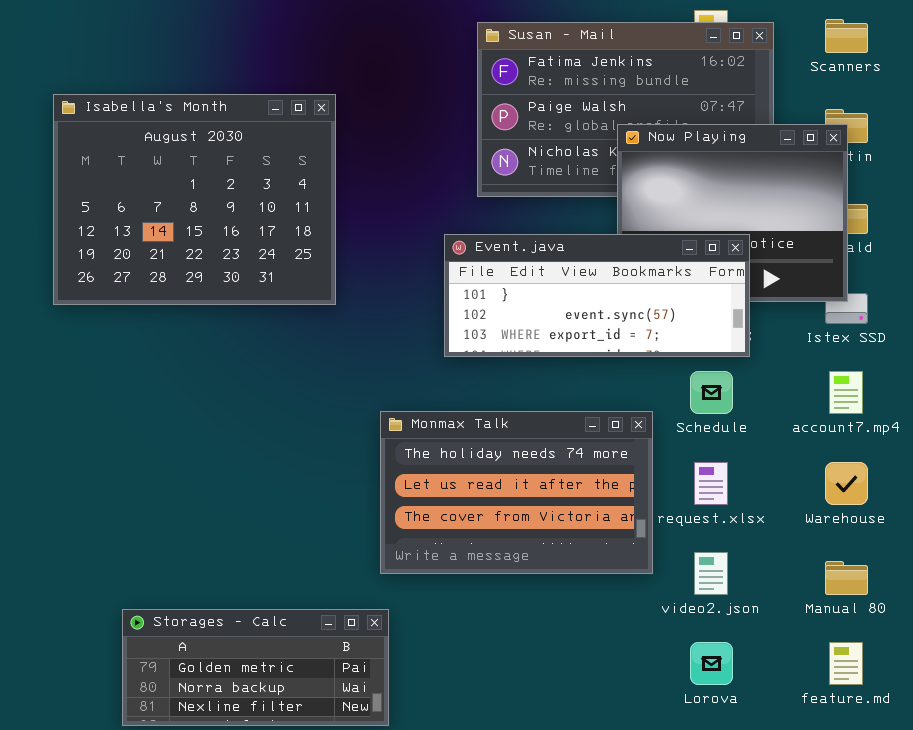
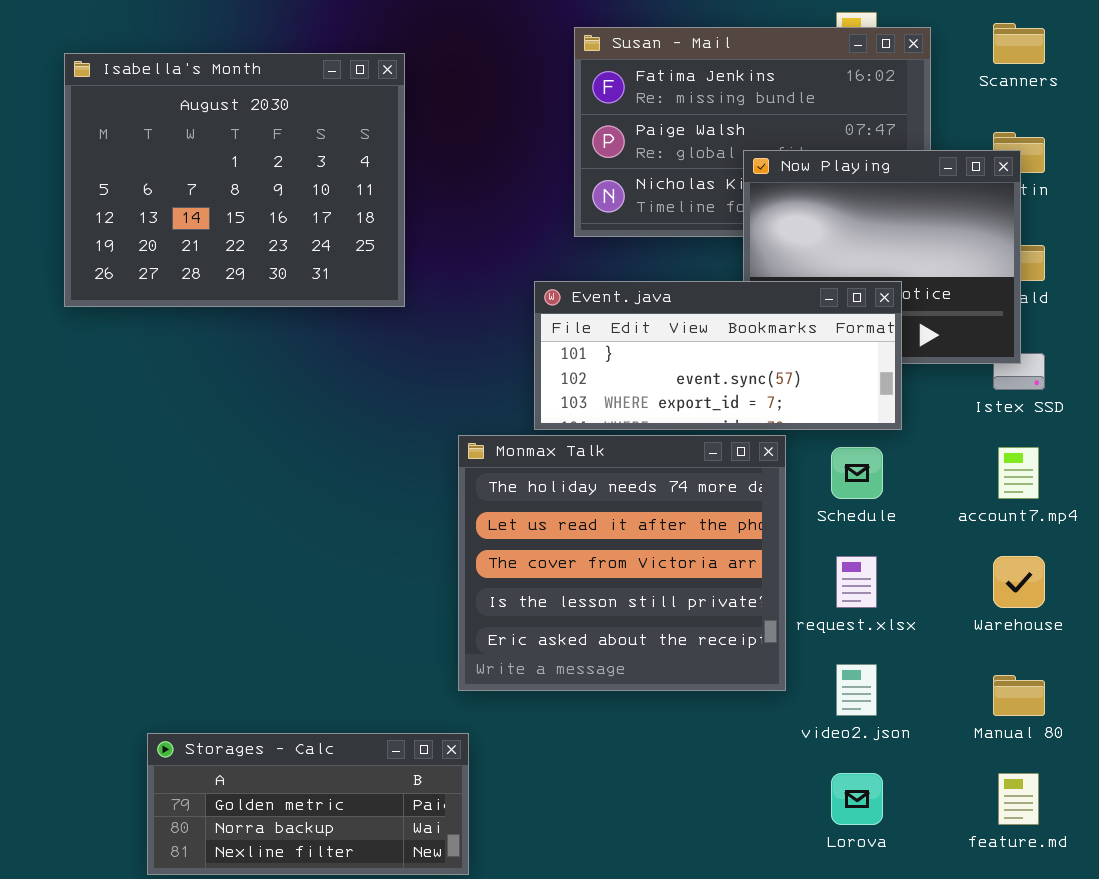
Isabella's Month: [53,94,336,305] -> [64,53,405,307], moved
Monmax Talk: [380,411,653,574] -> [458,435,786,691], resized

